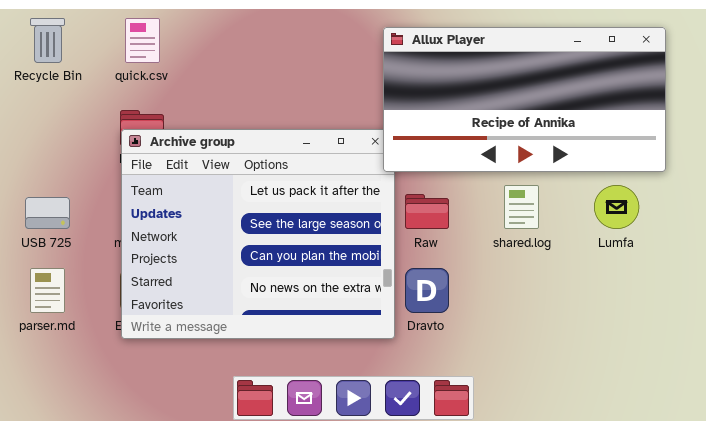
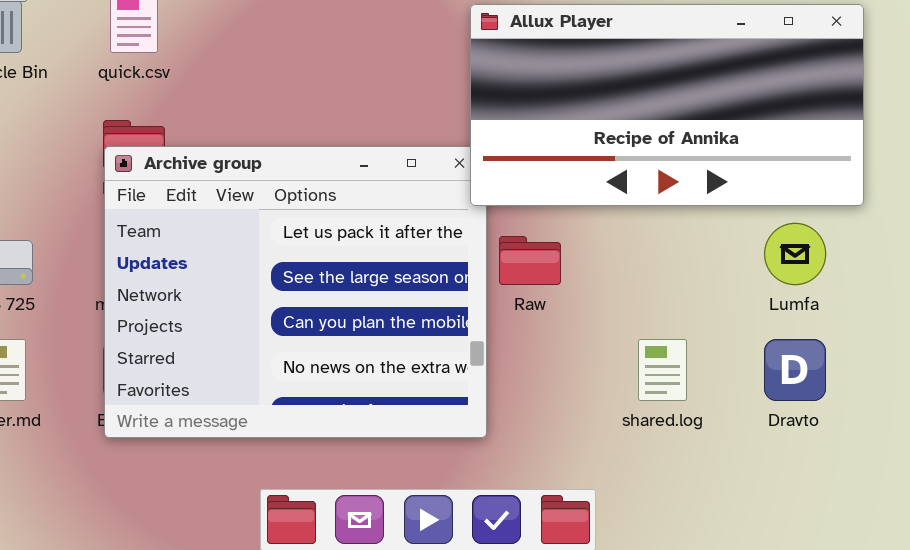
shared.log: [504,185,539,229] -> [638,339,687,401], moved
Dravto: [405,268,449,313] -> [764,339,826,401], moved

